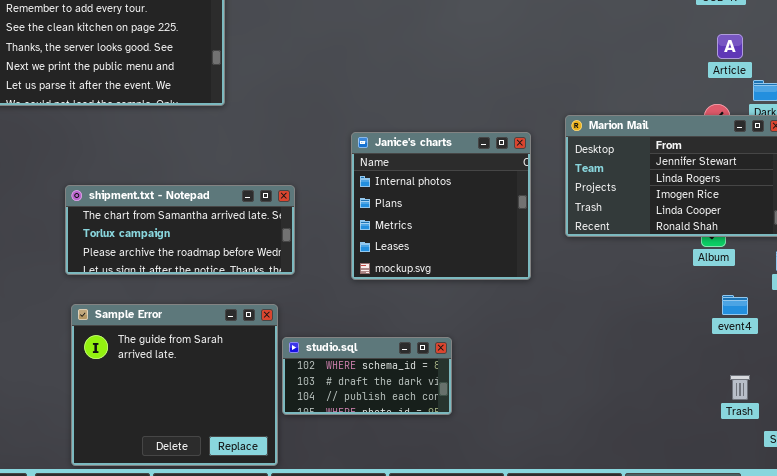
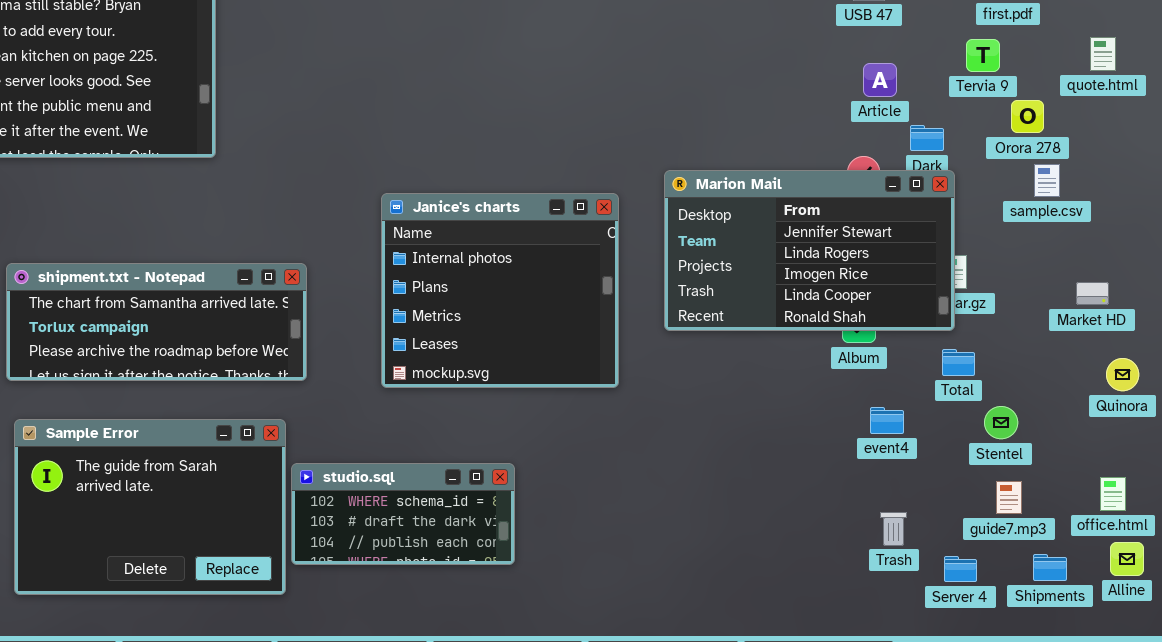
Sample Error: [71,304,278,466] -> [14,419,286,595], resized

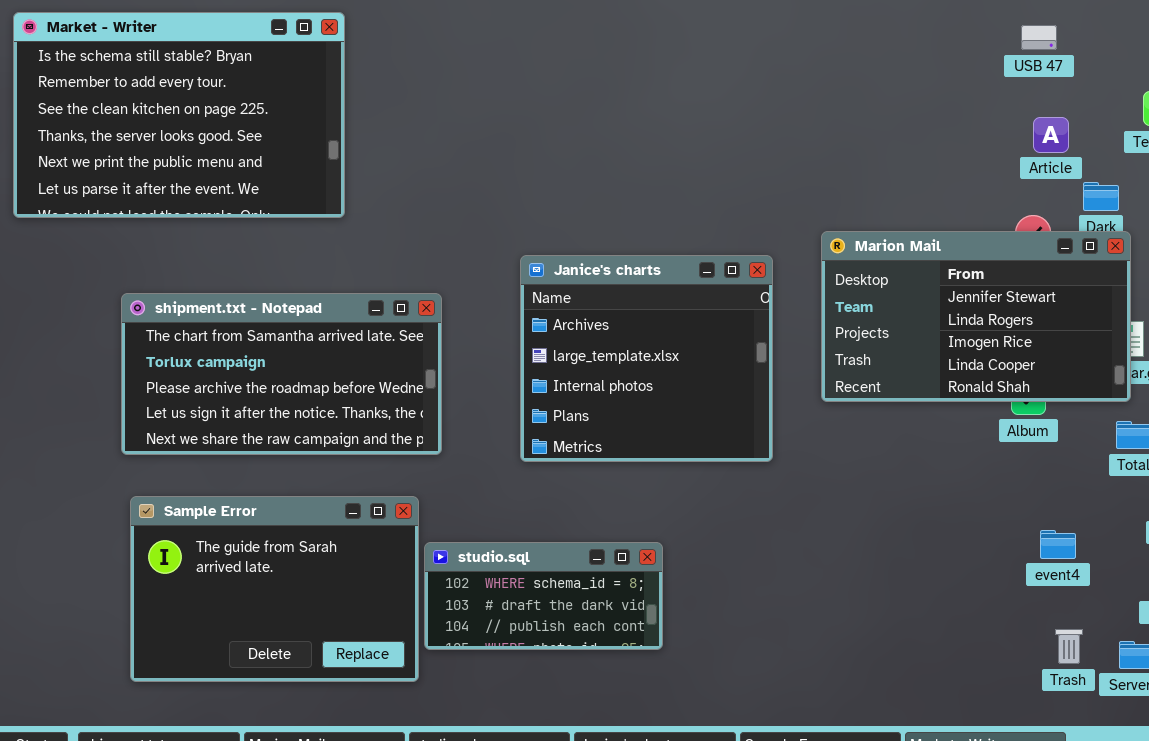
Janice's charts: [381,193,619,388] -> [520,255,773,462], scrolled up 2 rows
shipment.txt - Notepad: [6,263,307,381] -> [121,293,442,455], resized
event4: [870,407,904,434] -> [1040,530,1076,559], moved
Trash: [880,512,907,546] -> [1055,629,1083,664], moved

